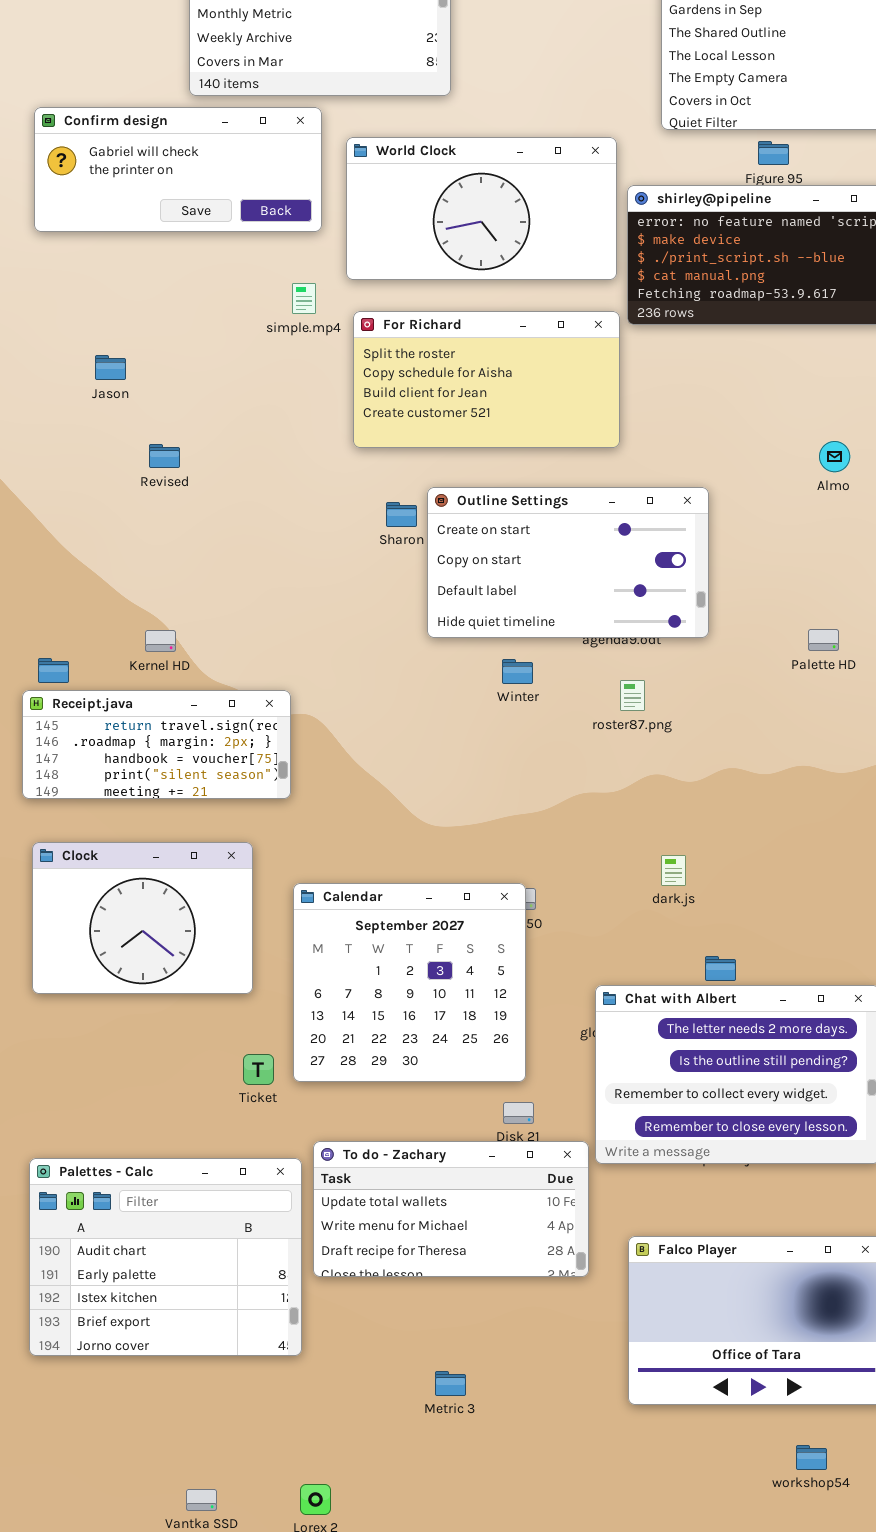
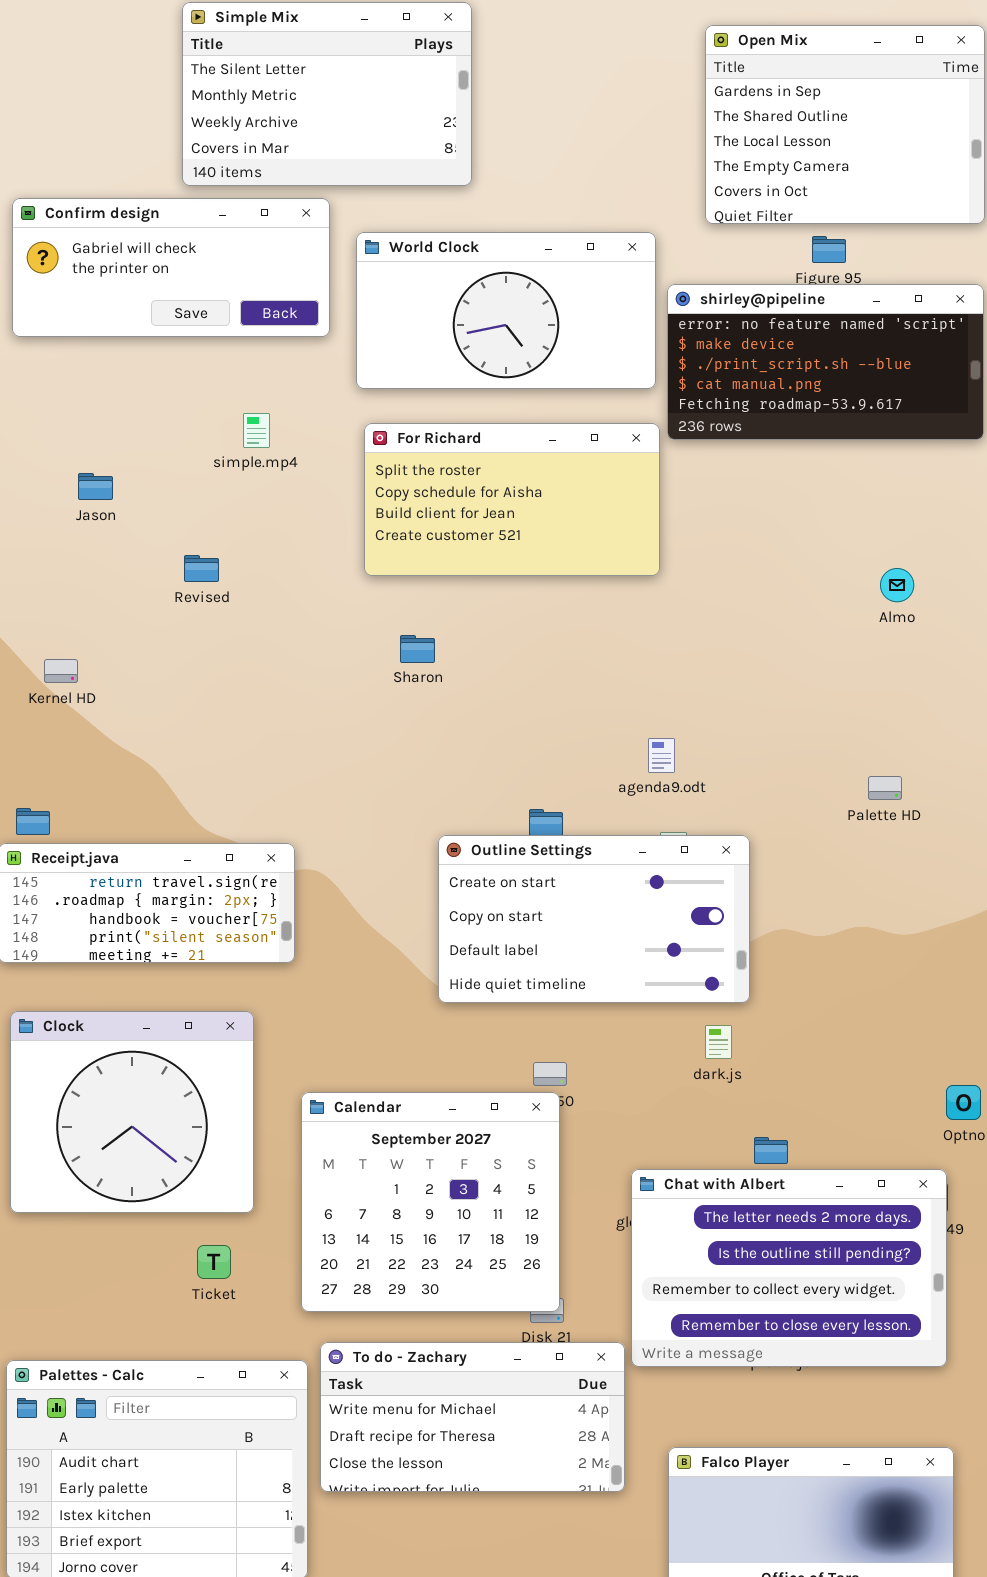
simple.mp4: [292,283,316,314] -> [243,413,270,448], moved
Revised: [149,444,180,468] -> [184,555,219,582], moved
Outline Settings: [427,487,709,638] -> [438,835,750,1003], moved
Kernel HD: [145,630,176,652] -> [44,659,78,683], moved
Clock: [32,842,253,994] -> [10,1011,254,1213], resized
Calendar: [293,883,526,1082] -> [301,1092,560,1312], moved
Ticket: [243,1054,274,1085] -> [197,1245,231,1279], moved
To do - Zachary: [313,1141,589,1277] -> [320,1342,625,1492], scrolled down 1 row

